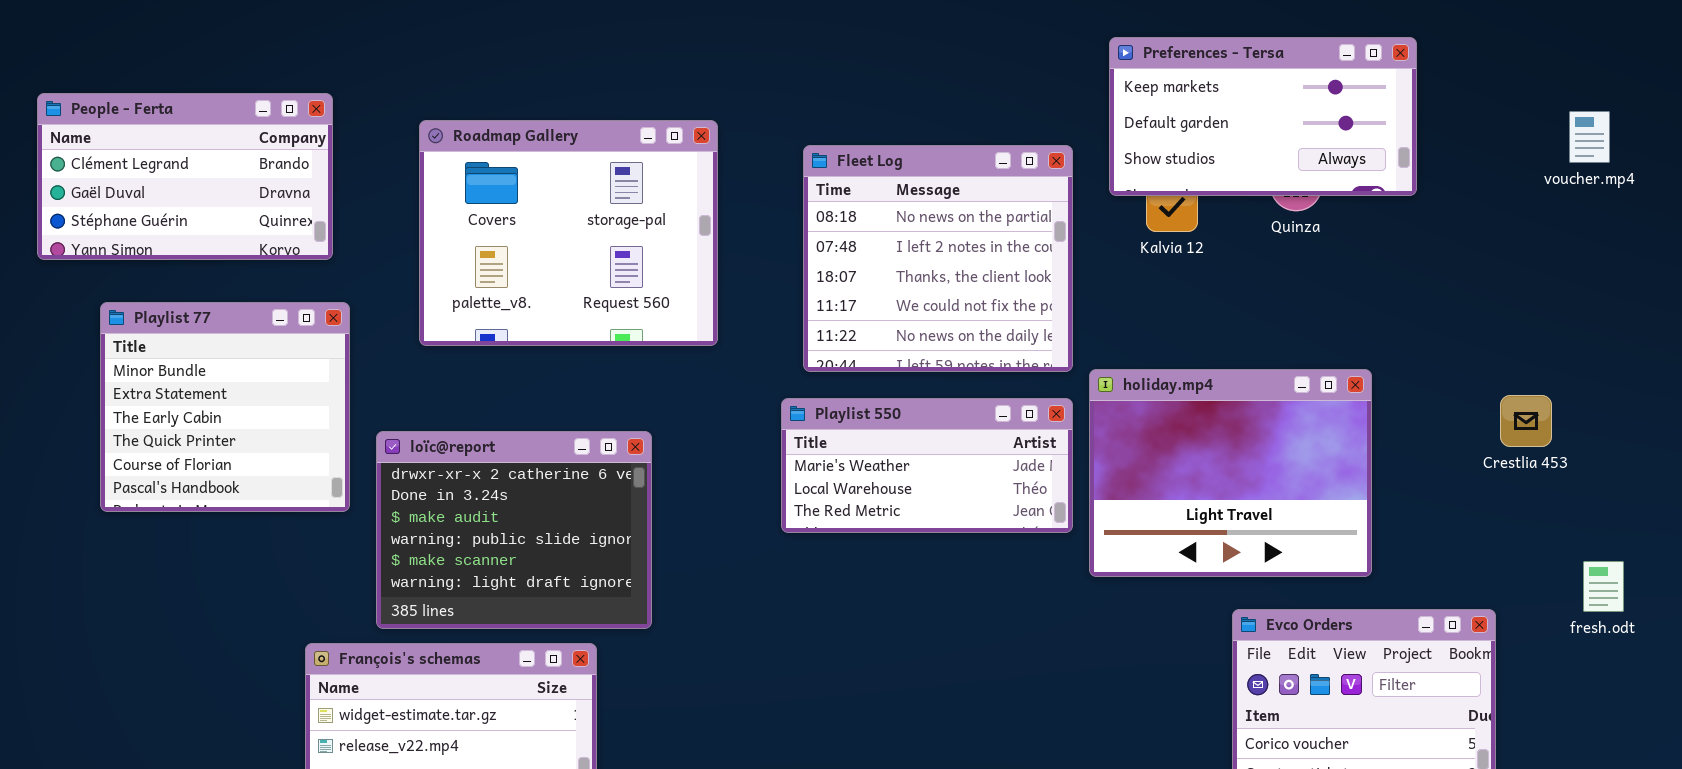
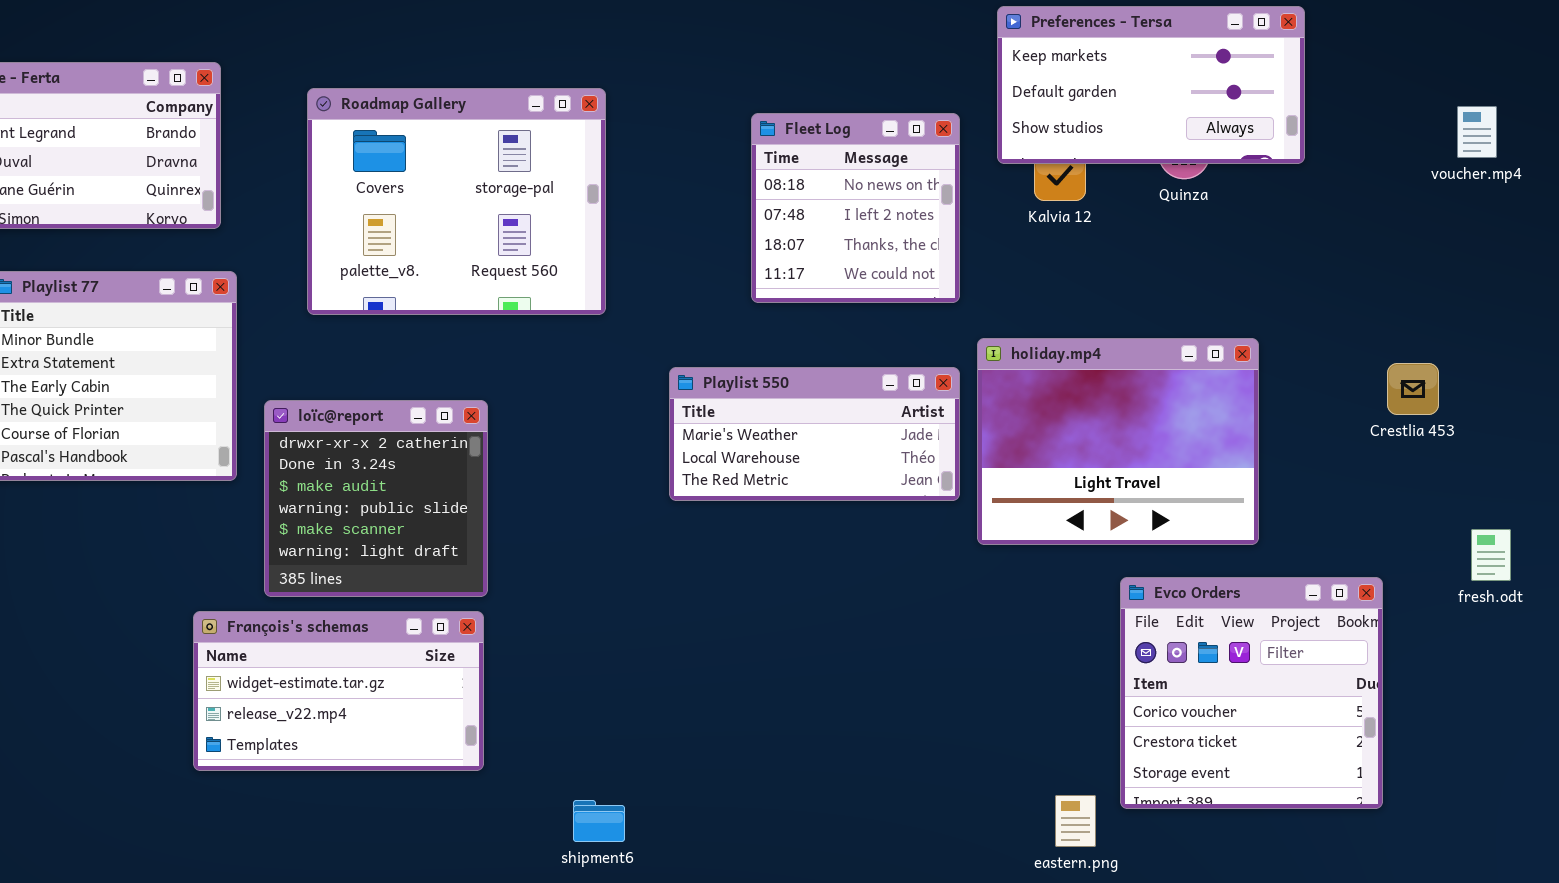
voucher.mp4: [1569,111,1610,163] -> [1457,106,1497,158], moved
Fleet Log: [803,145,1073,372] -> [751,113,960,303], resized
loïc@report: [376,431,652,629] -> [264,400,488,597], resized

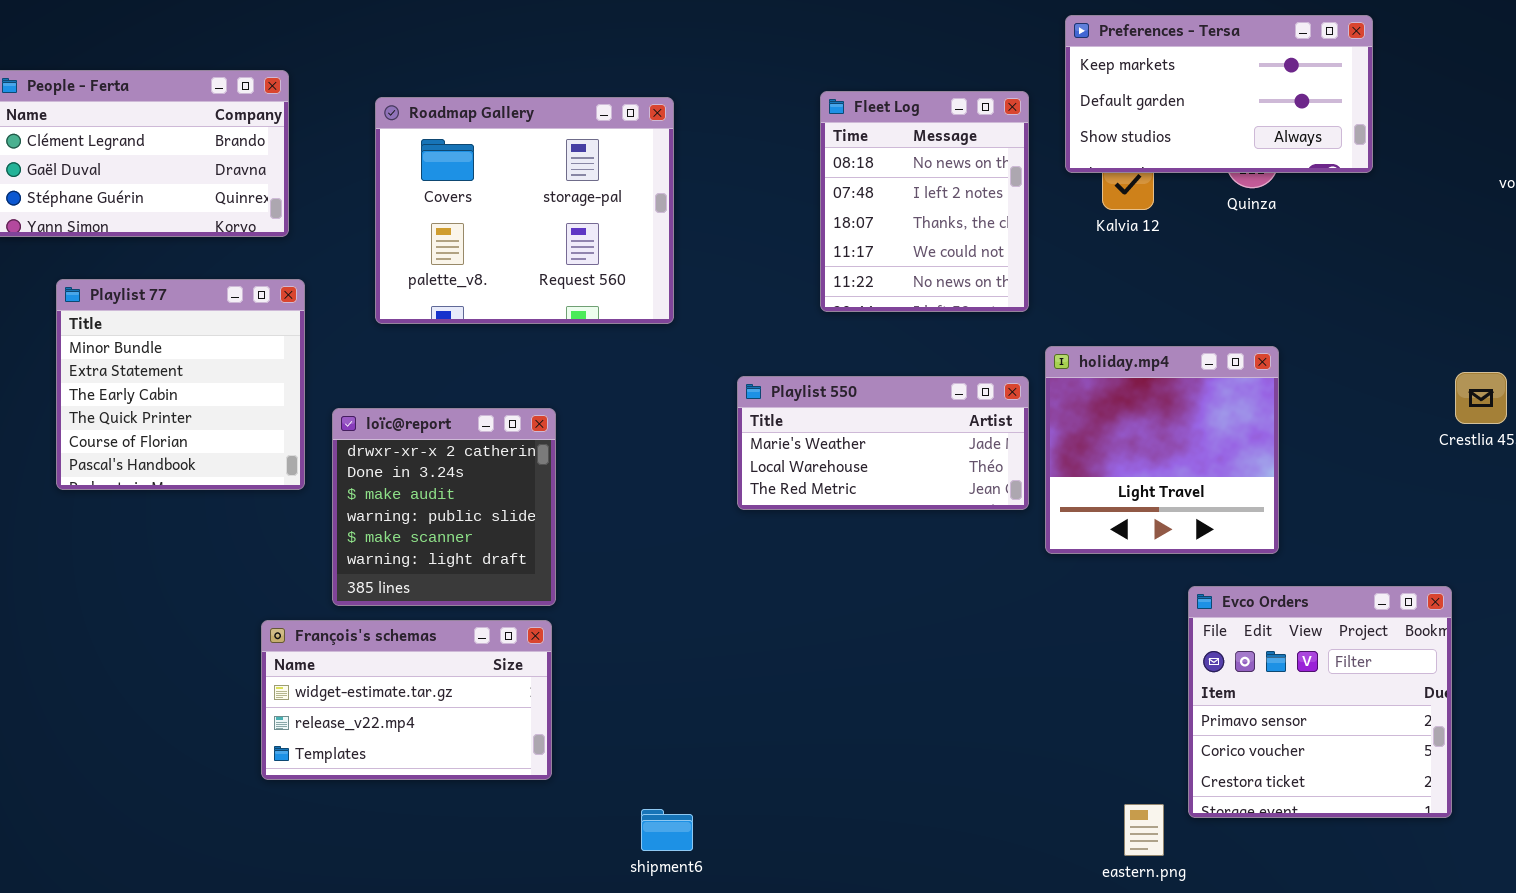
Fleet Log: [751,113,960,303] -> [820,91,1029,312], resized
holiday.mp4: [977,338,1259,545] -> [1045,346,1279,554], resized
Evco Orders: [1120,577,1383,809] -> [1188,586,1452,818], scrolled up 1 row

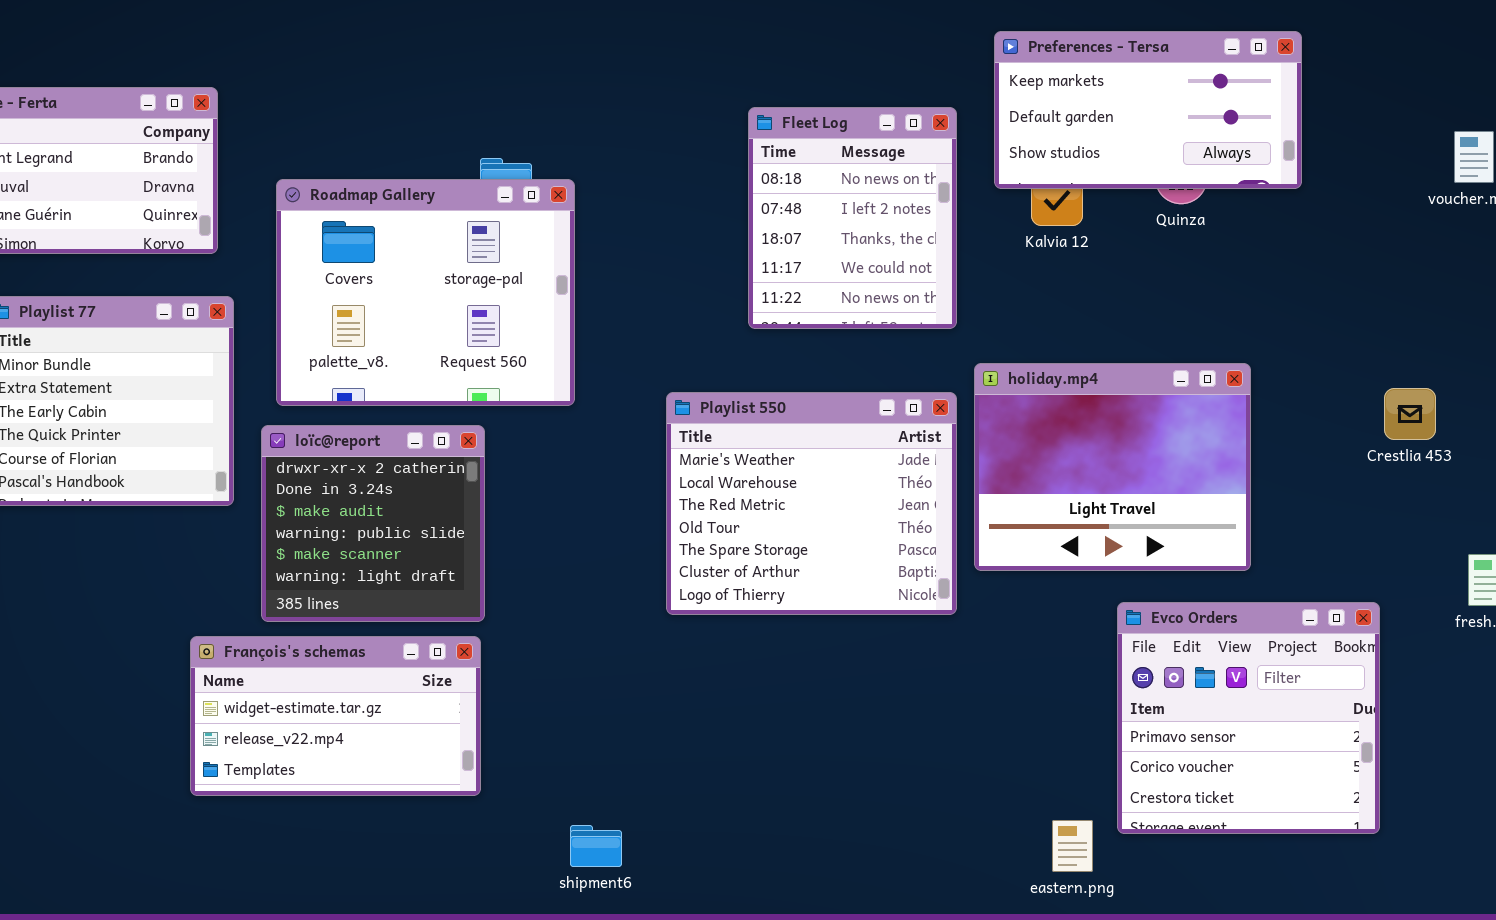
Roadmap Gallery: [375,97,674,324] -> [276,179,575,406], moved
holiday.mp4: [1045,346,1279,554] -> [974,363,1251,571], resized
Playlist 550: [737,376,1029,510] -> [666,392,957,615], resized

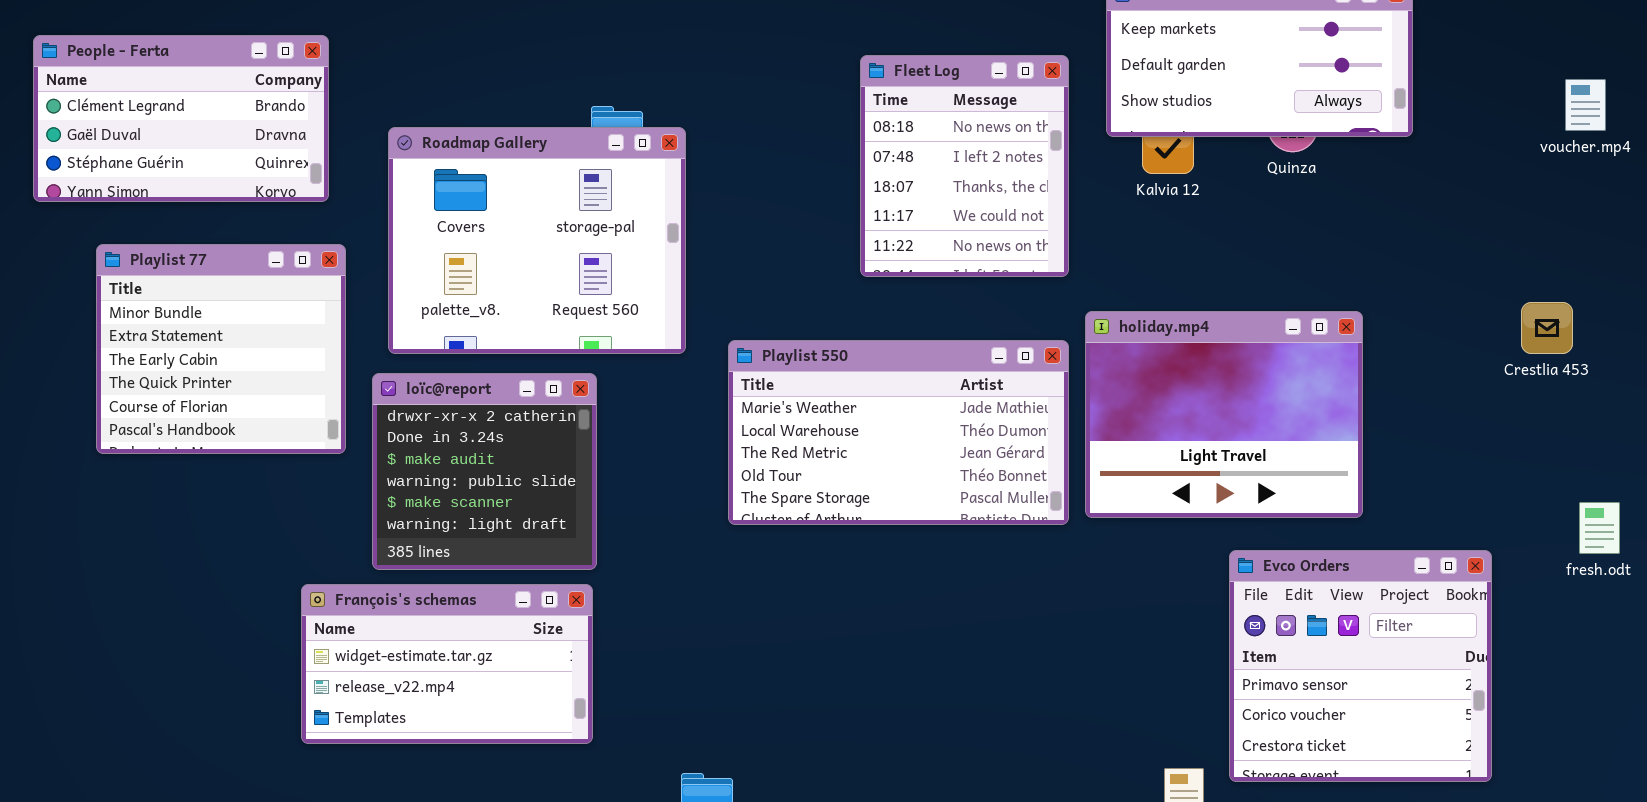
Crestlia 453: [1384,388,1436,440] -> [1521,302,1573,354], moved
Playlist 550: [666,392,957,615] -> [728,340,1069,525], resized

